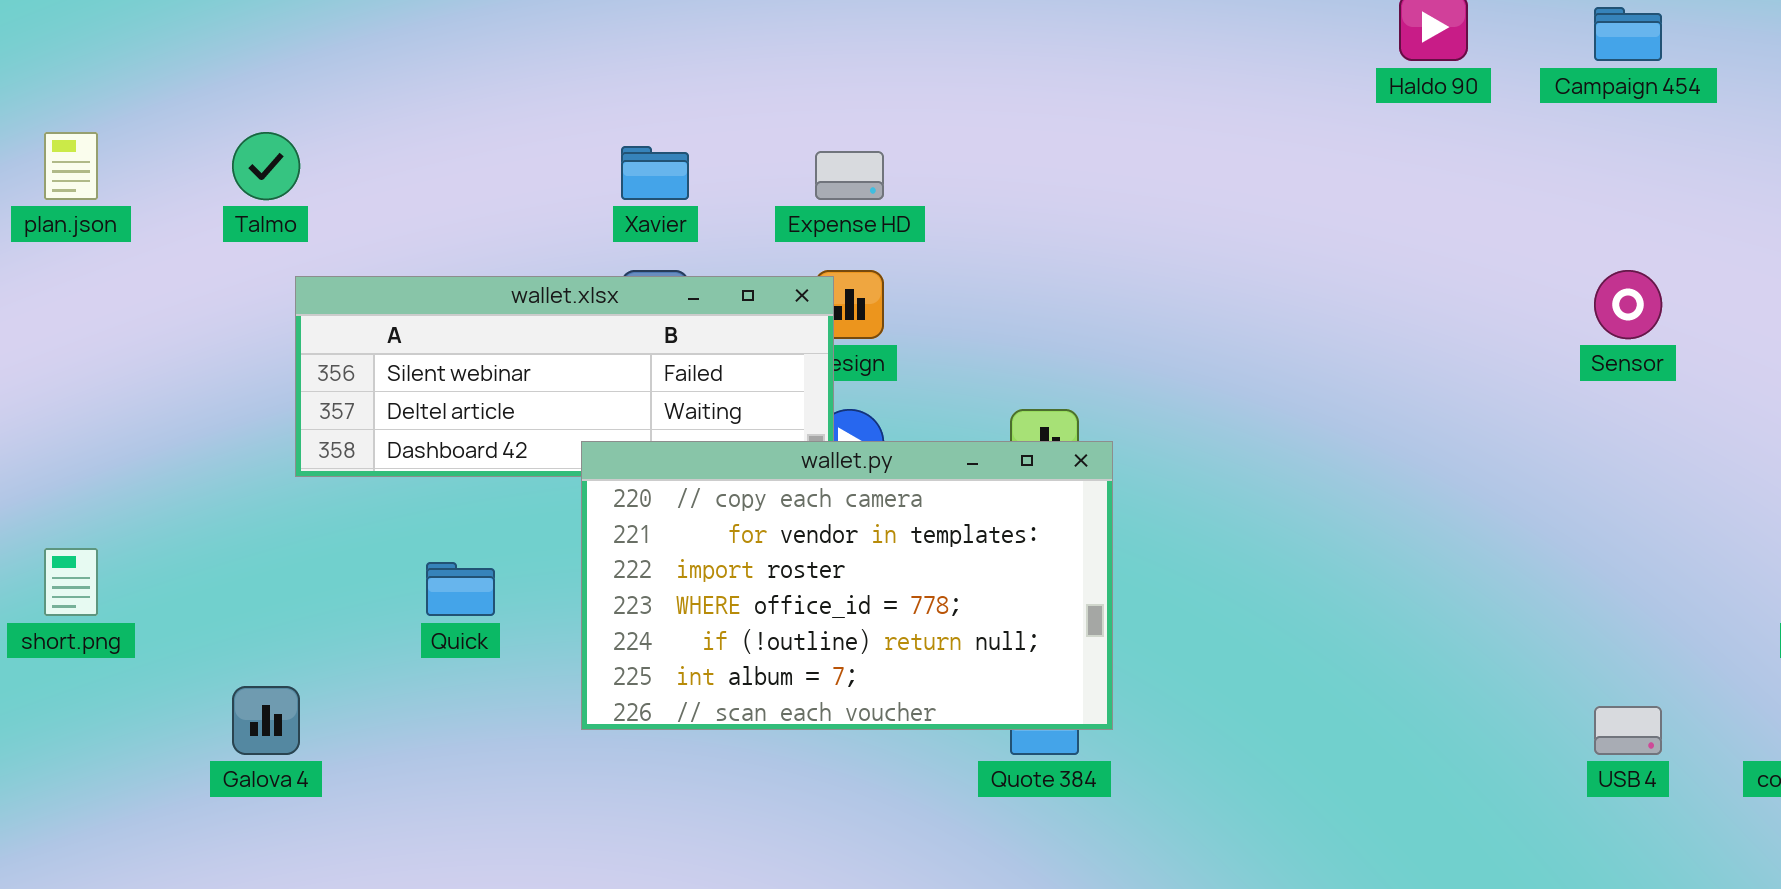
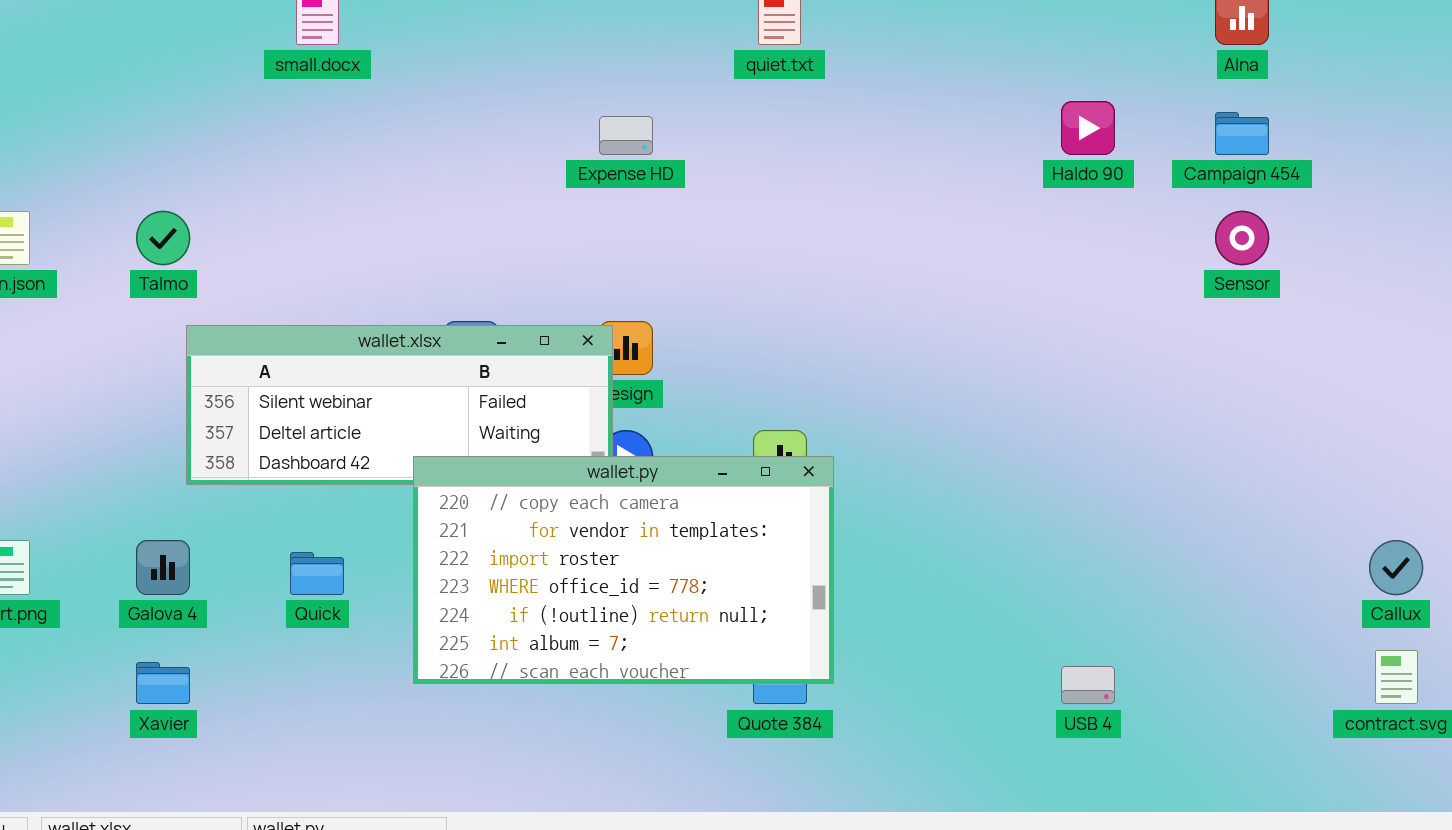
Xavier: [621,146,689,200] -> [136,662,190,704], moved
Expense HD: [815,151,884,200] -> [599,116,653,155], moved
Sensor: [1594,270,1662,339] -> [1215,211,1269,265], moved
Galova 4: [232,686,300,755] -> [136,540,190,595], moved
USB 4: [1594,706,1662,755] -> [1061,666,1115,704], moved

